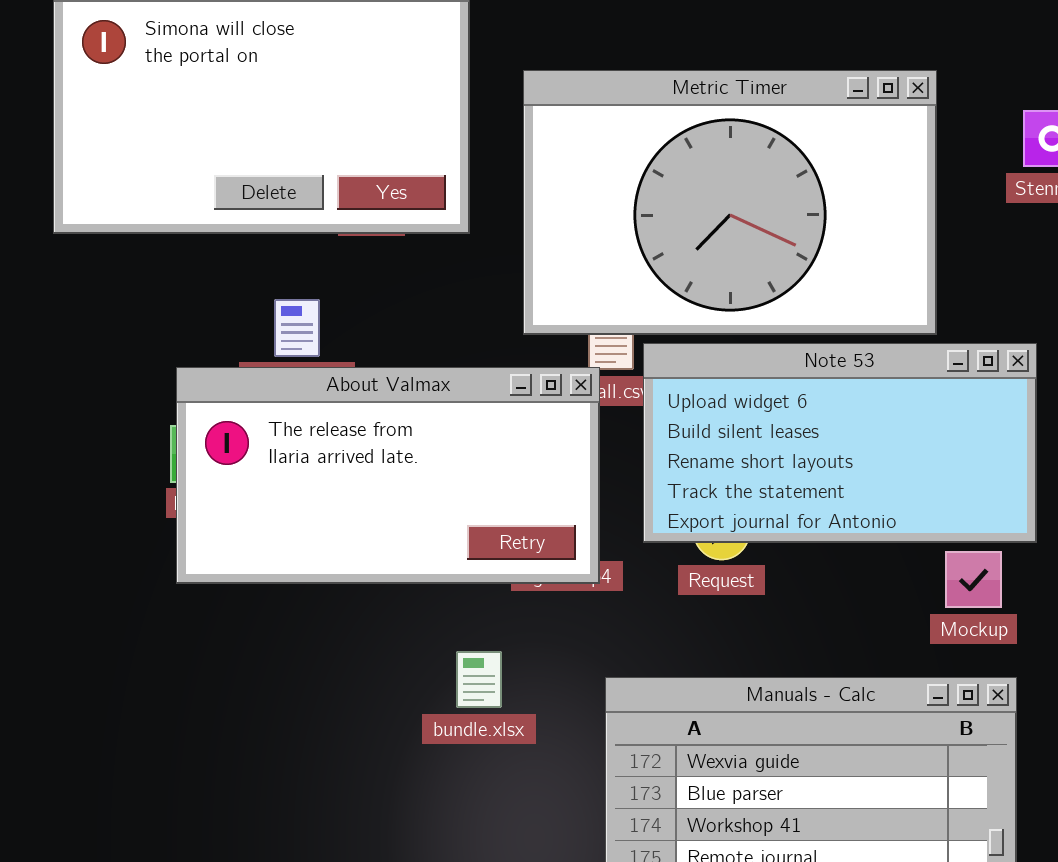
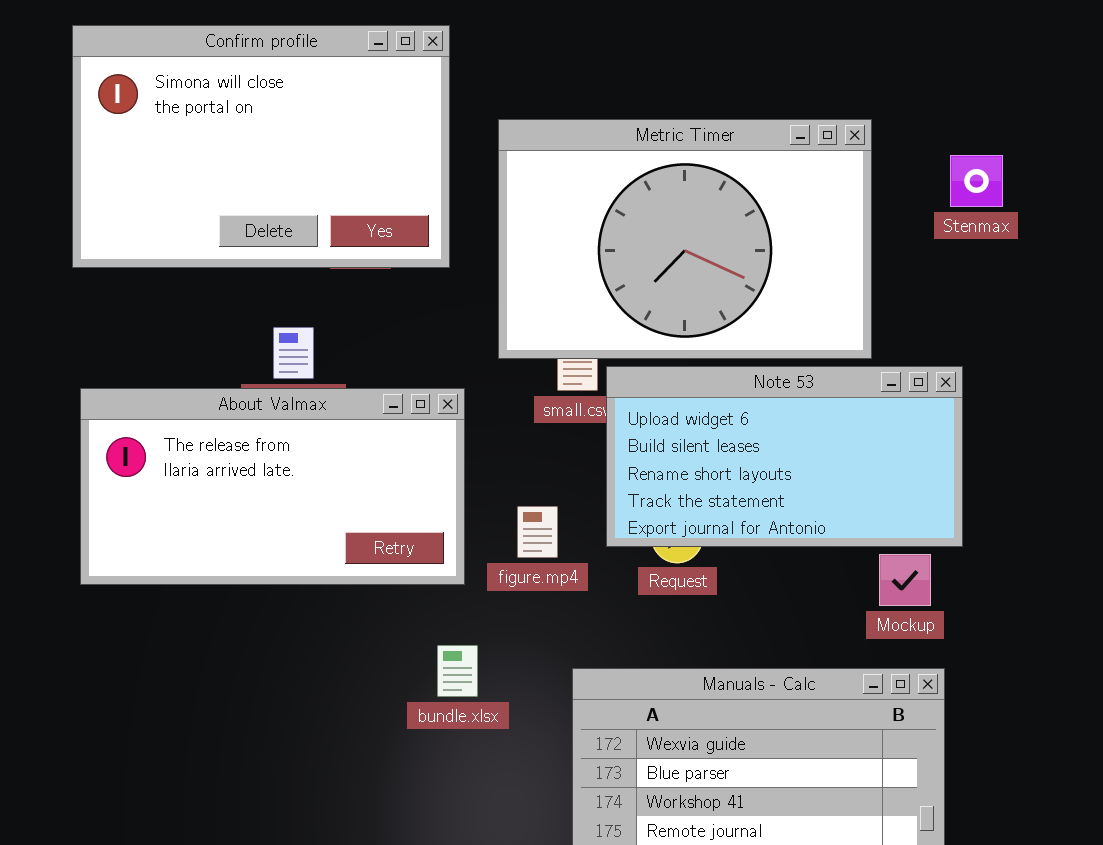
About Valmax: [176,367,600,584] -> [80,388,465,585], moved

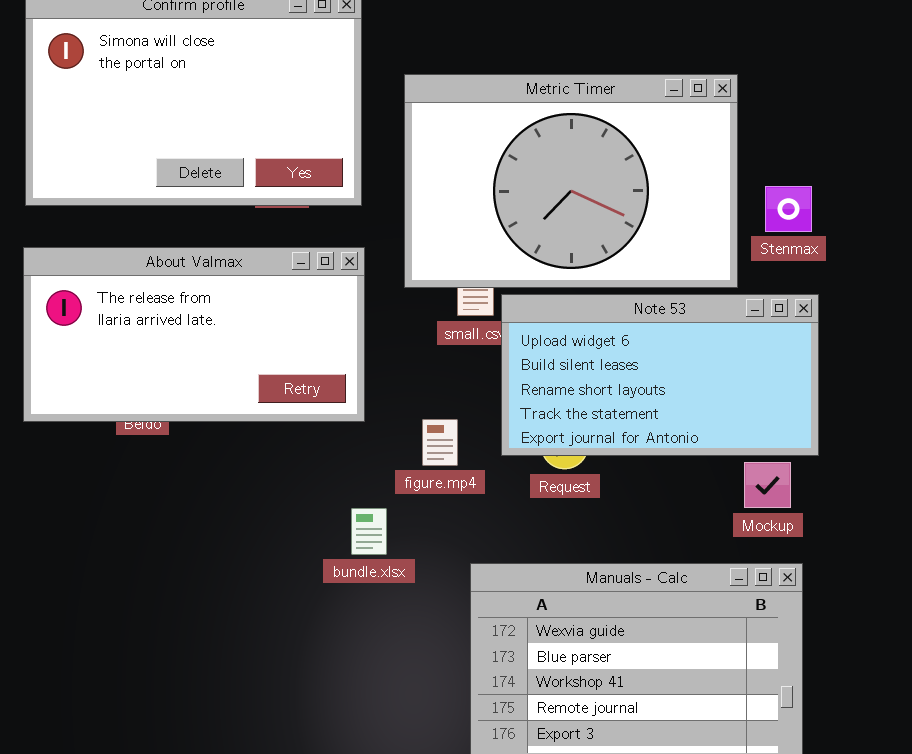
Stenmax: [950,155,1003,207] -> [765,186,812,232], moved
About Valmax: [80,388,465,585] -> [23,247,365,422], moved
bundle.xlsx: [437,645,478,697] -> [351,508,387,555], moved

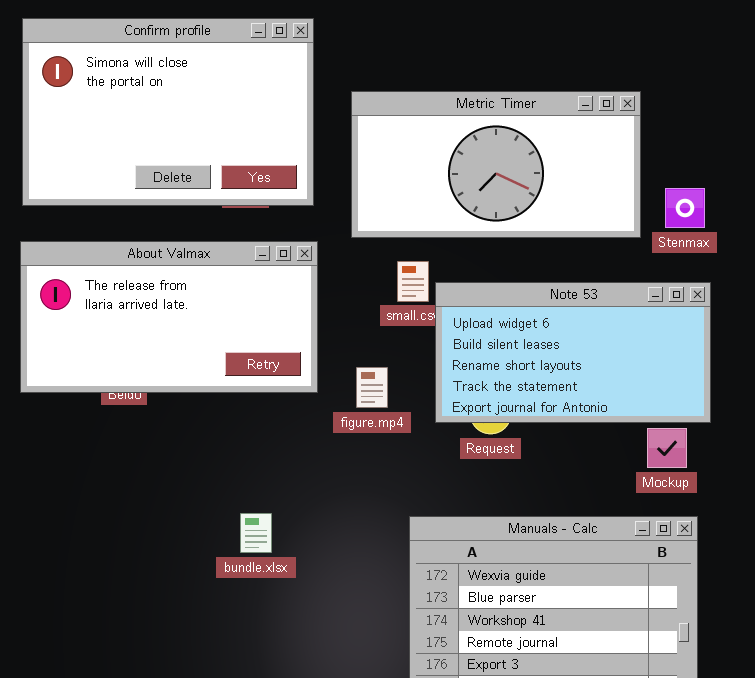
Metric Timer: [404,74,738,288] -> [351,91,641,238], resized
figure.mp4: [422,419,458,466] -> [356,367,388,408], moved
bundle.xlsx: [351,508,387,555] -> [240,513,272,553], moved

